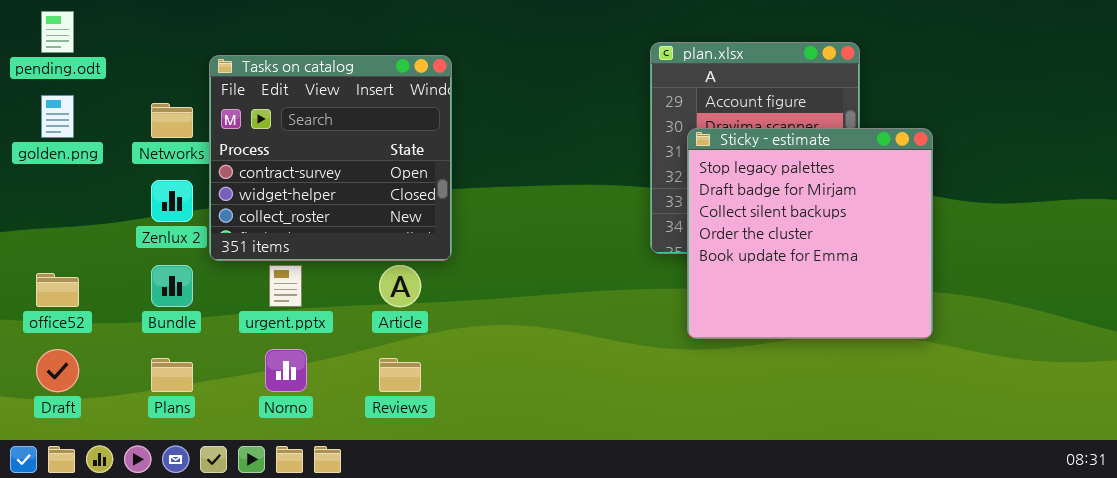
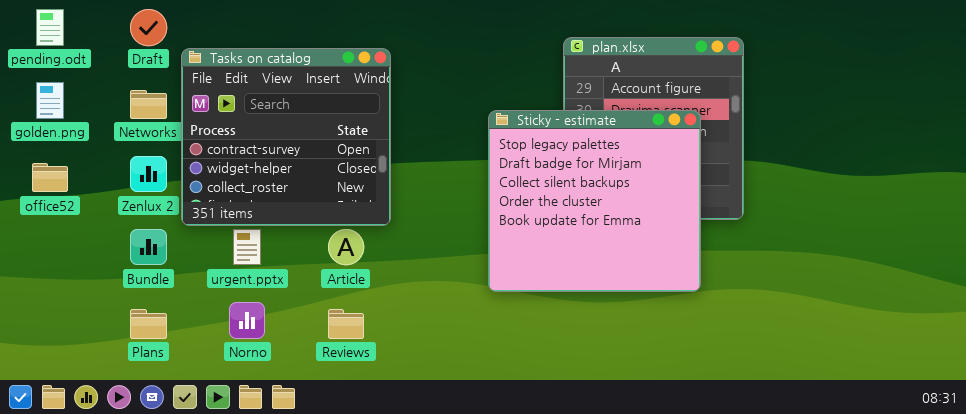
Sticky - estimate: [687,128,933,339] -> [488,110,701,292], moved
office52: [36,273,79,307] -> [32,163,68,192], moved
Draft: [36,349,79,392] -> [130,9,167,46], moved

